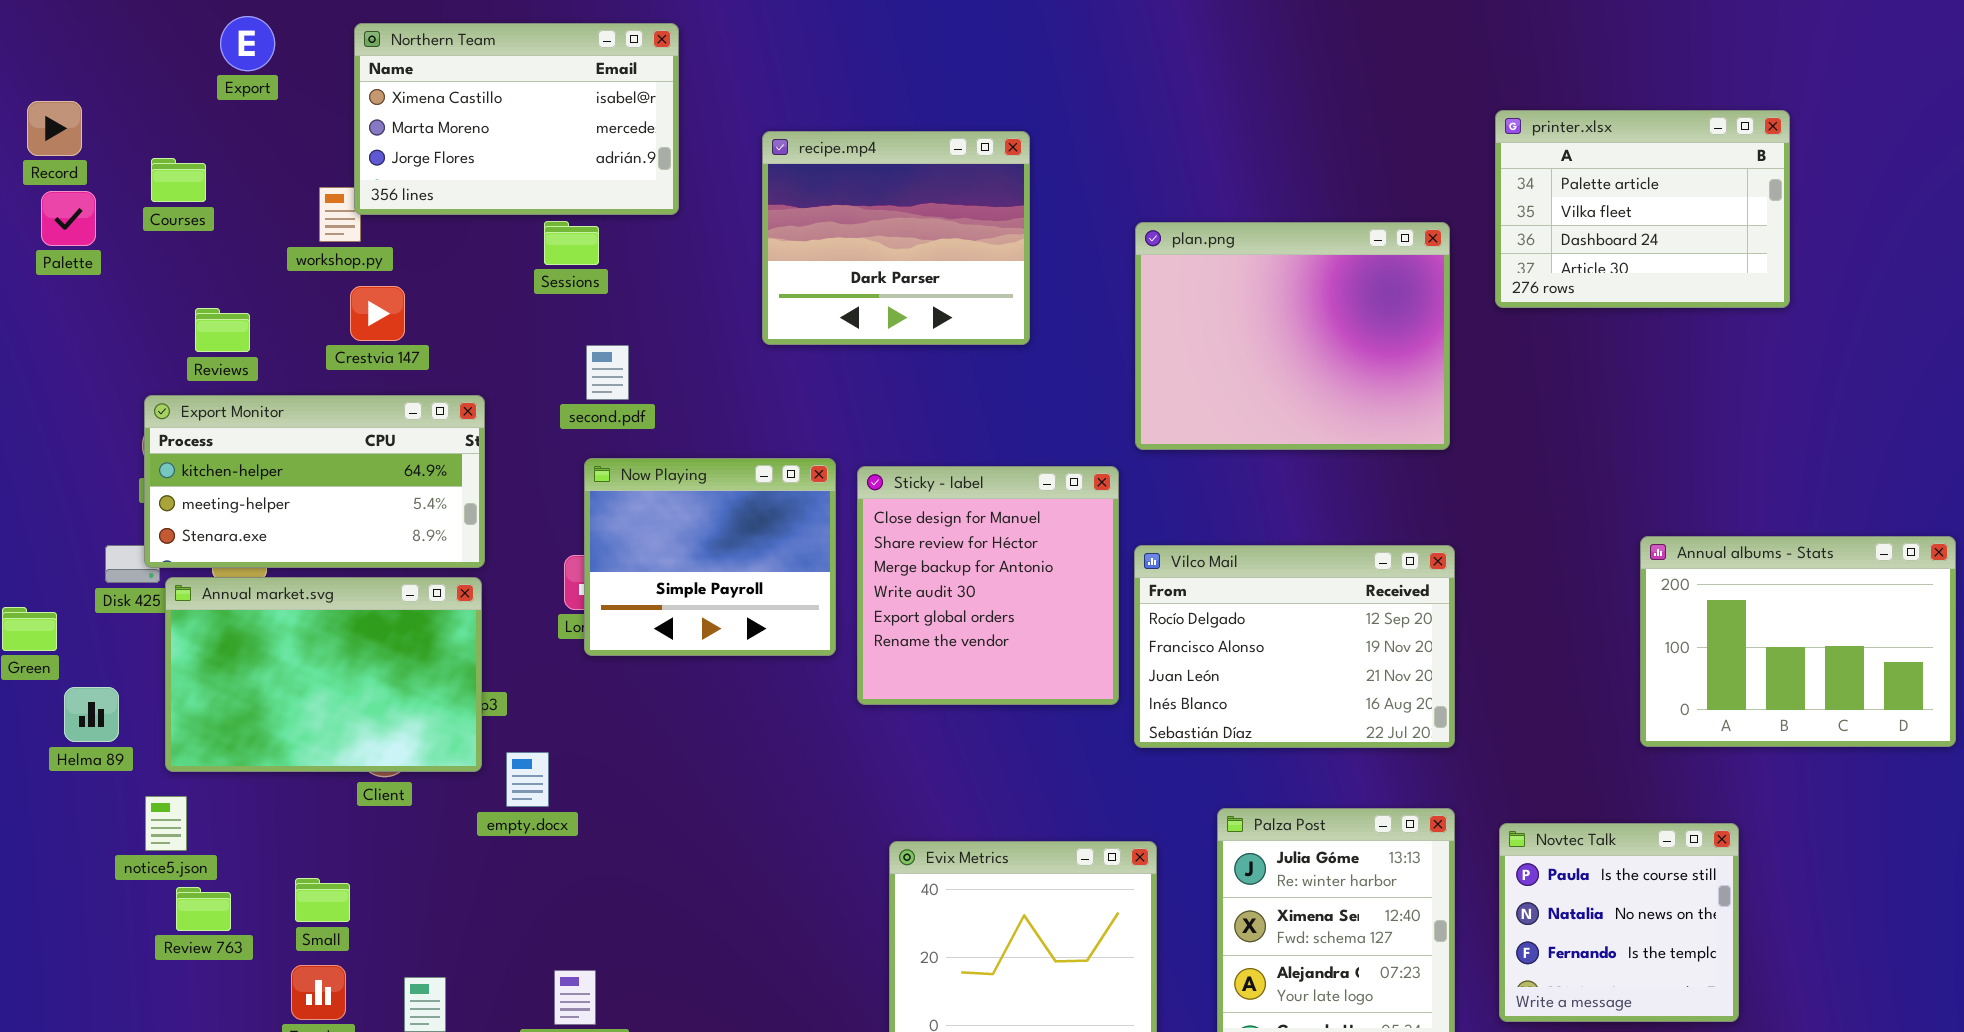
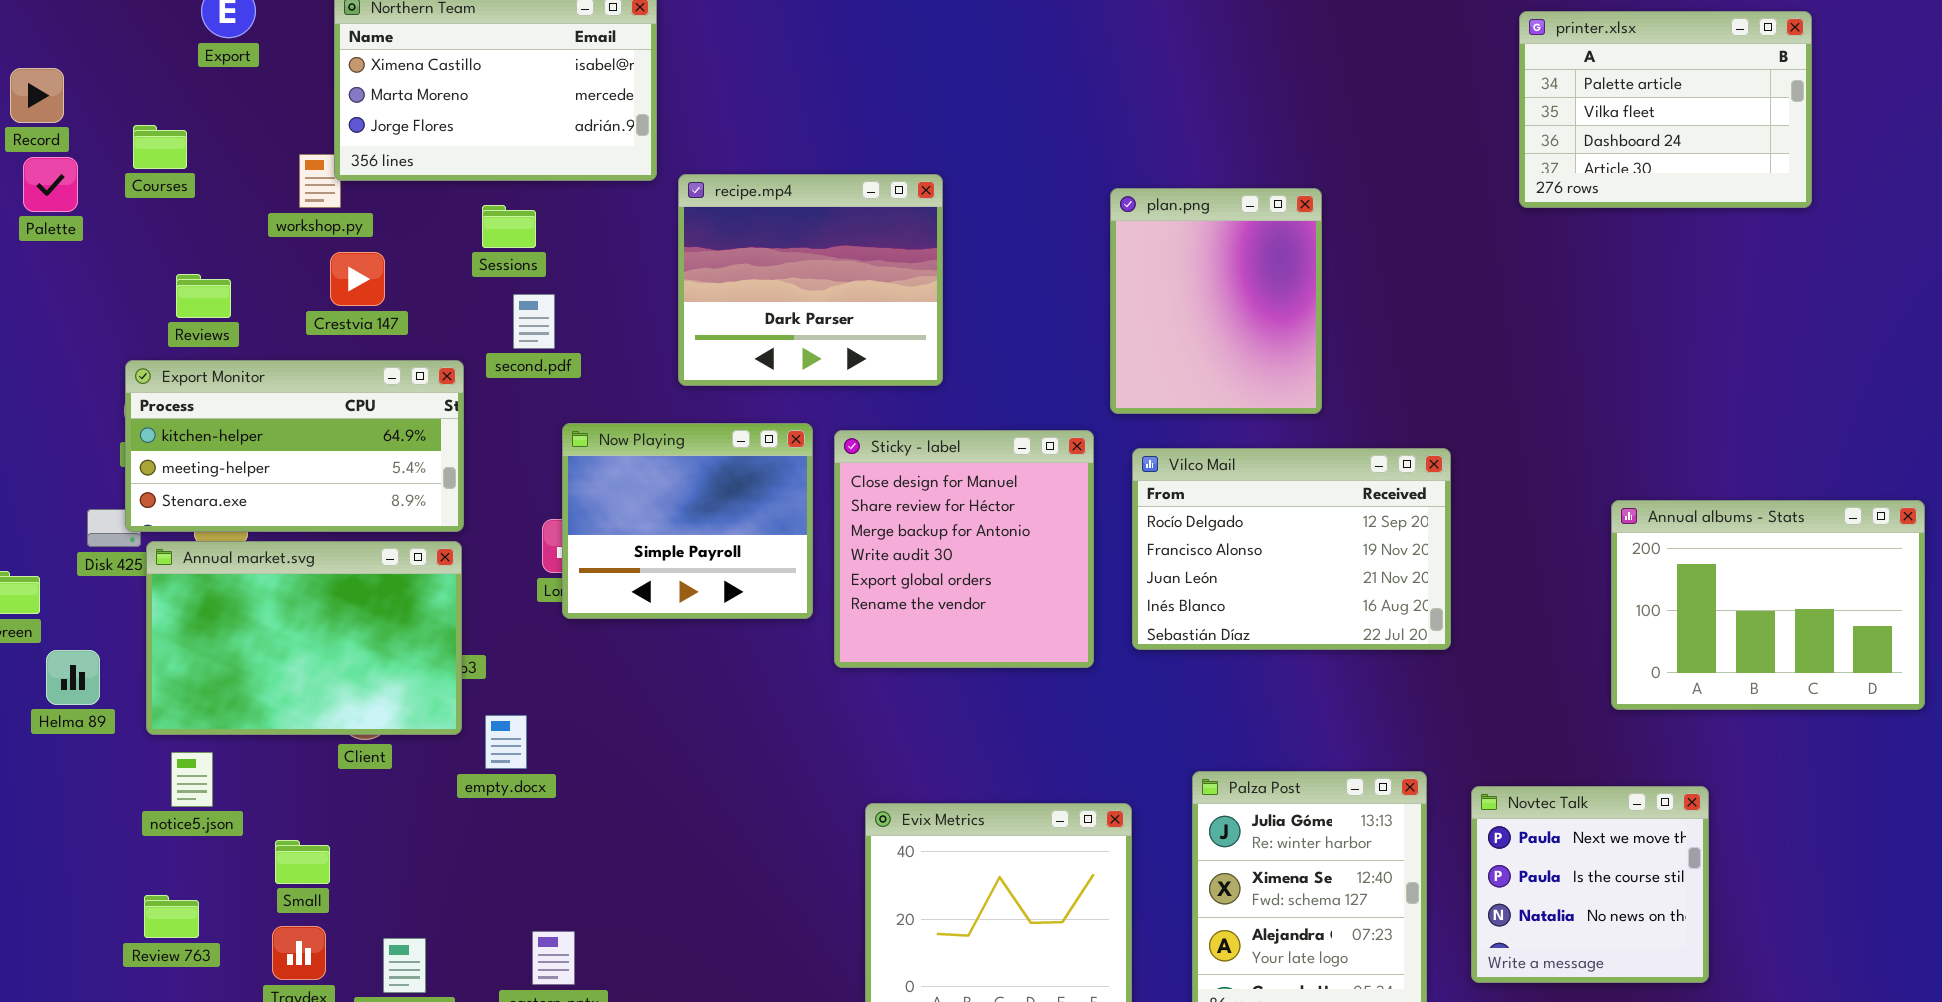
printer.xlsx: [1495,110,1790,308] -> [1519,11,1812,208], moved
recipe.mp4: [762,131,1030,345] -> [678,174,943,386], moved
Sessions: [544,221,599,265] -> [482,205,536,248], moved
plan.png: [1135,222,1450,450] -> [1110,188,1322,414], resized
second.pdf: [586,345,629,400] -> [513,294,555,349], moved
Vilco Mail: [1134,545,1455,748] -> [1132,448,1451,650], moved
notice5.json: [145,796,187,851] -> [171,752,213,807], moved
Novtec Talk: [1499,823,1739,1022] -> [1471,786,1709,983], scrolled up 1 row
Review 763: [176,887,231,931] -> [144,895,199,938], moved

